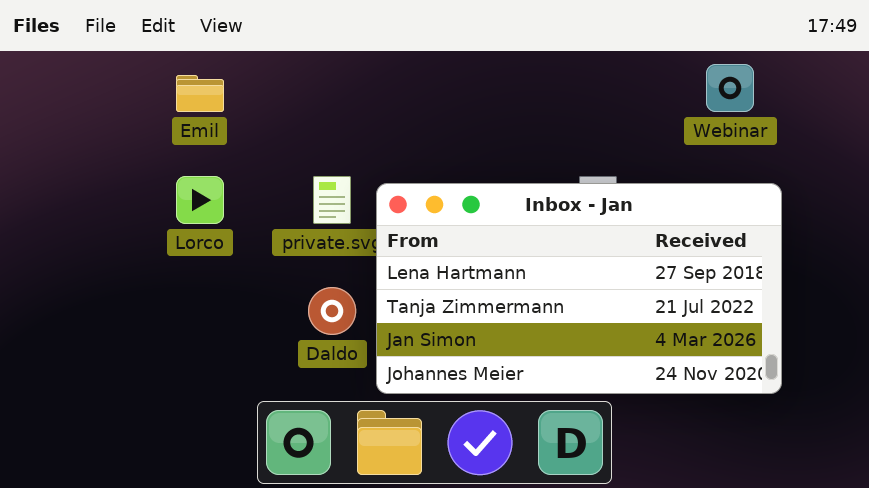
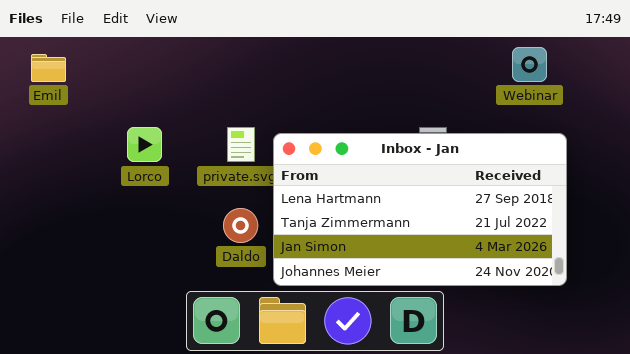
Emil: [176,75,224,112] -> [31,54,66,82], moved

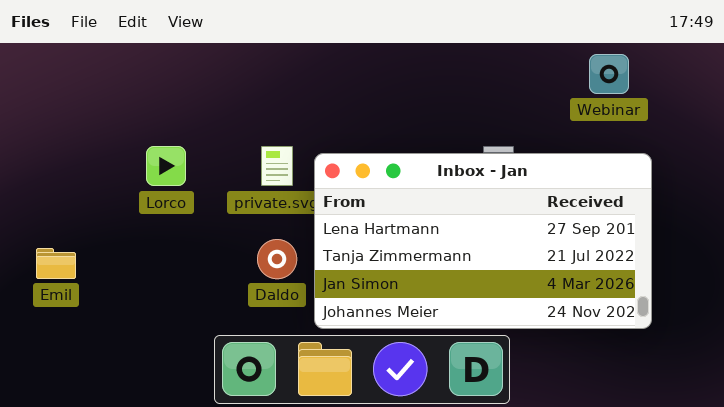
Emil: [31,54,66,82] -> [36,248,76,279], moved

